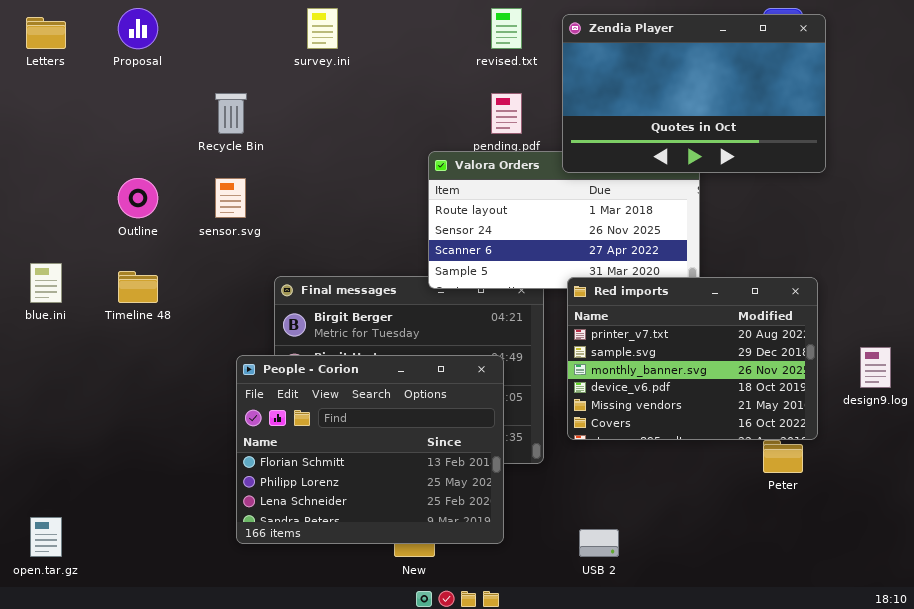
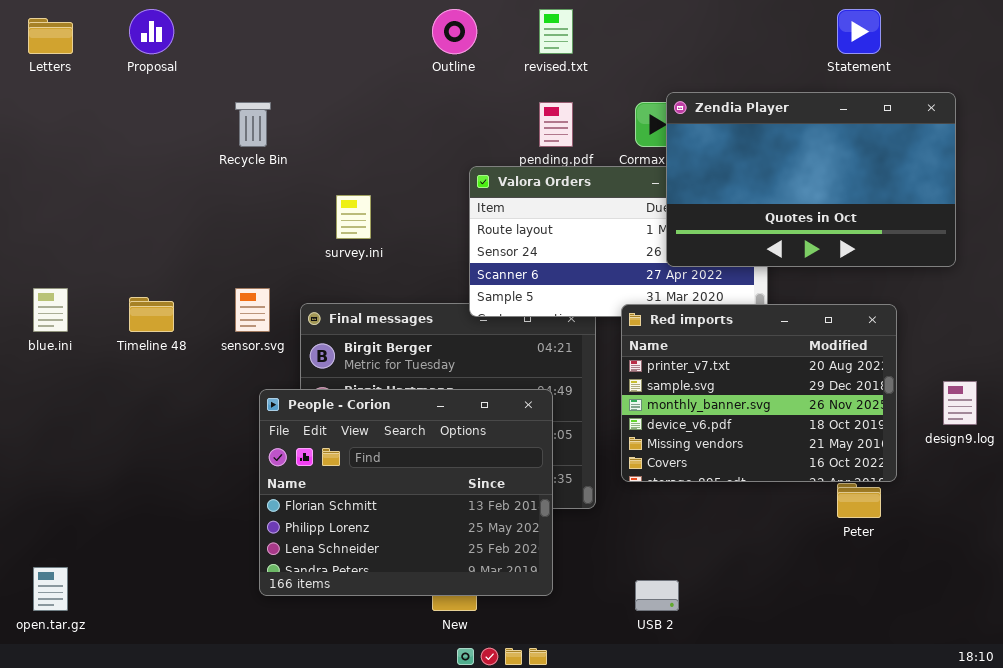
survey.ini: [307,8,338,49] -> [336,195,371,239], moved
Zendia Player: [562,14,826,173] -> [666,92,956,267], moved
Outline: [118,178,158,218] -> [432,9,477,54], moved
sensor.svg: [215,178,246,218] -> [235,288,270,332], moved

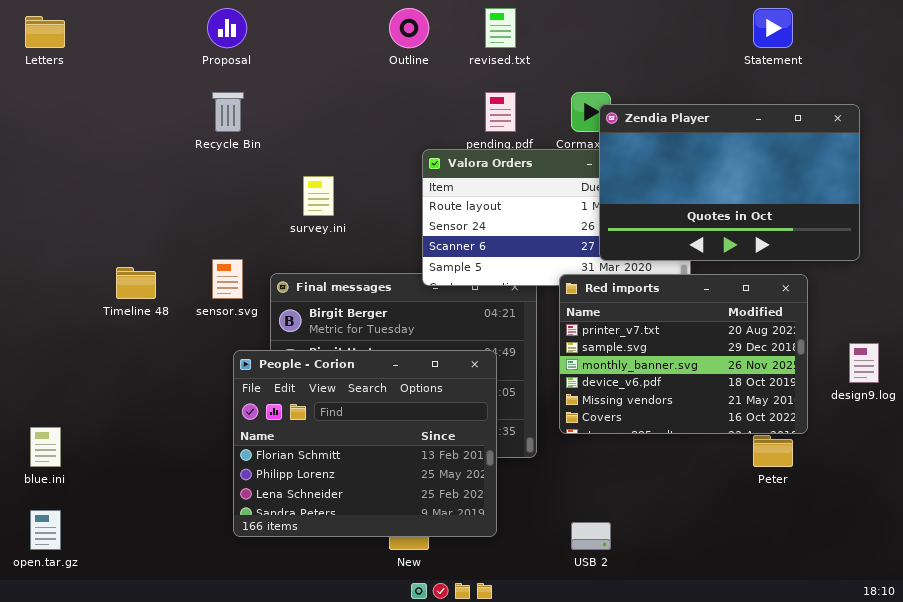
Proposal: [129,9,174,54] -> [207,8,247,48], moved
Zendia Player: [666,92,956,267] -> [599,104,860,261], moved
blue.ini: [33,288,68,332] -> [30,427,61,467], moved

